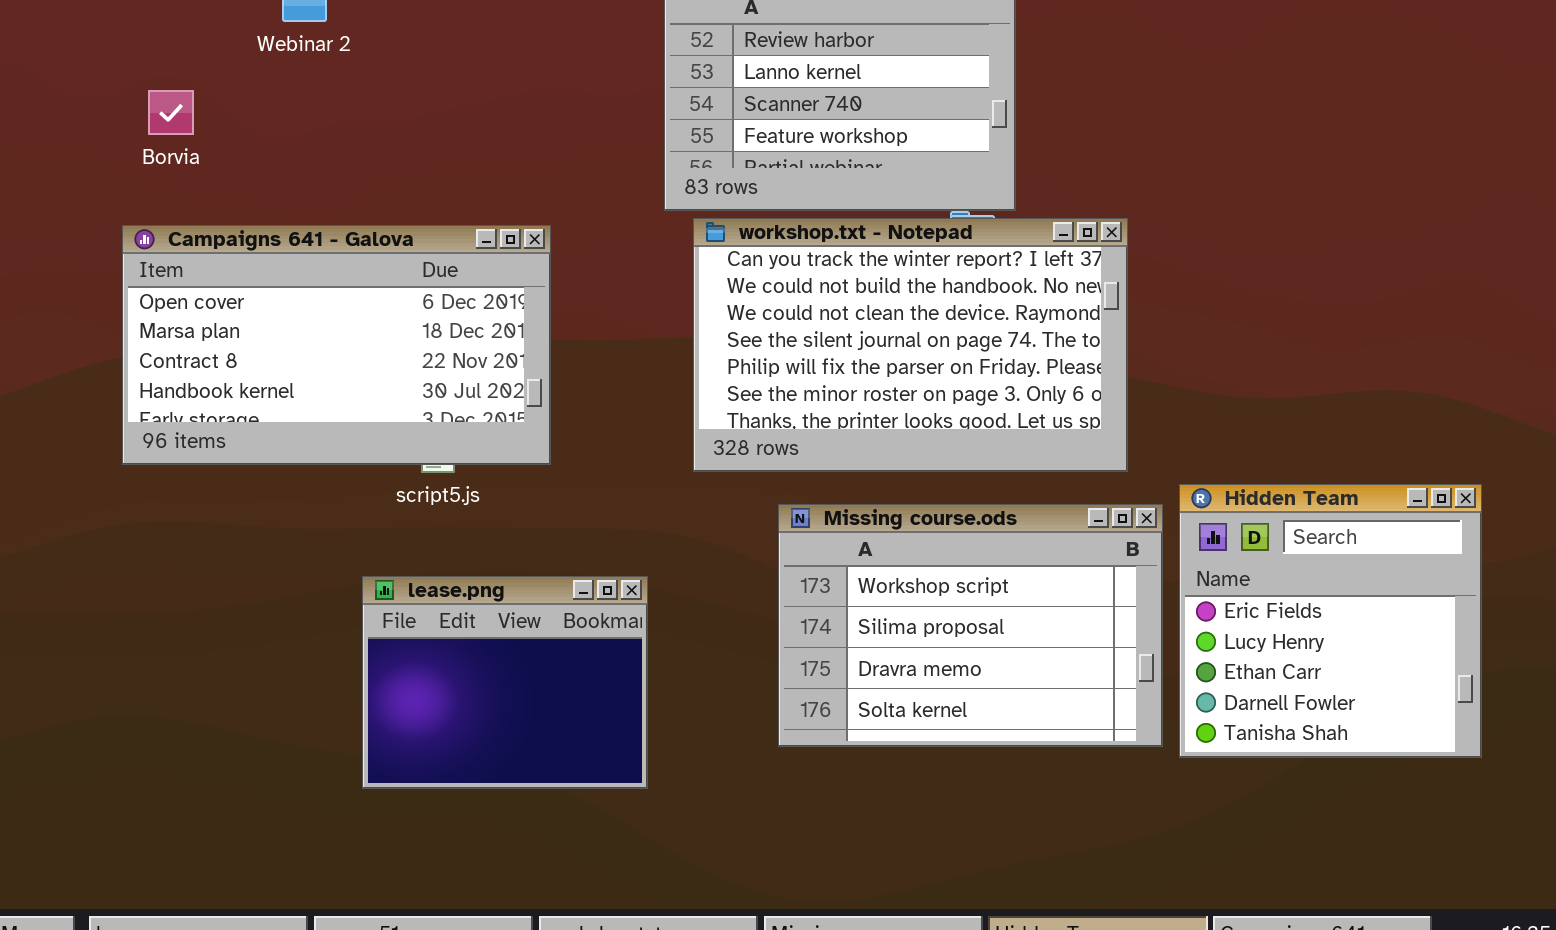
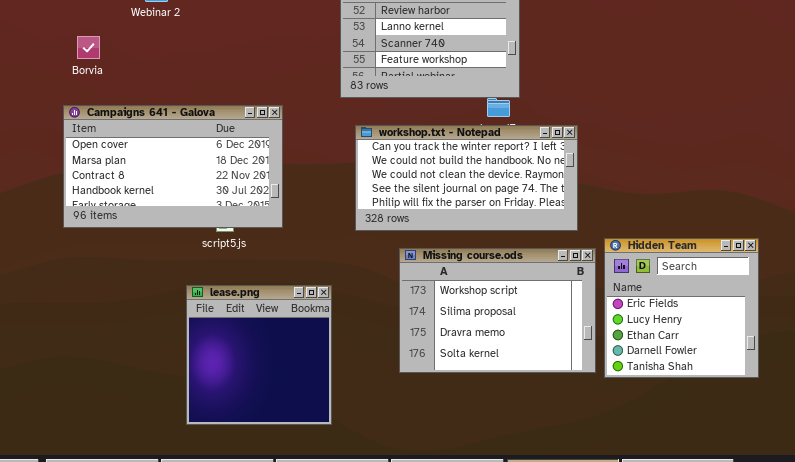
workshop.txt - Notepad: [693,218,1128,472] -> [355,125,578,231], resized
lease.png: [362,576,648,789] -> [186,285,332,425], resized

